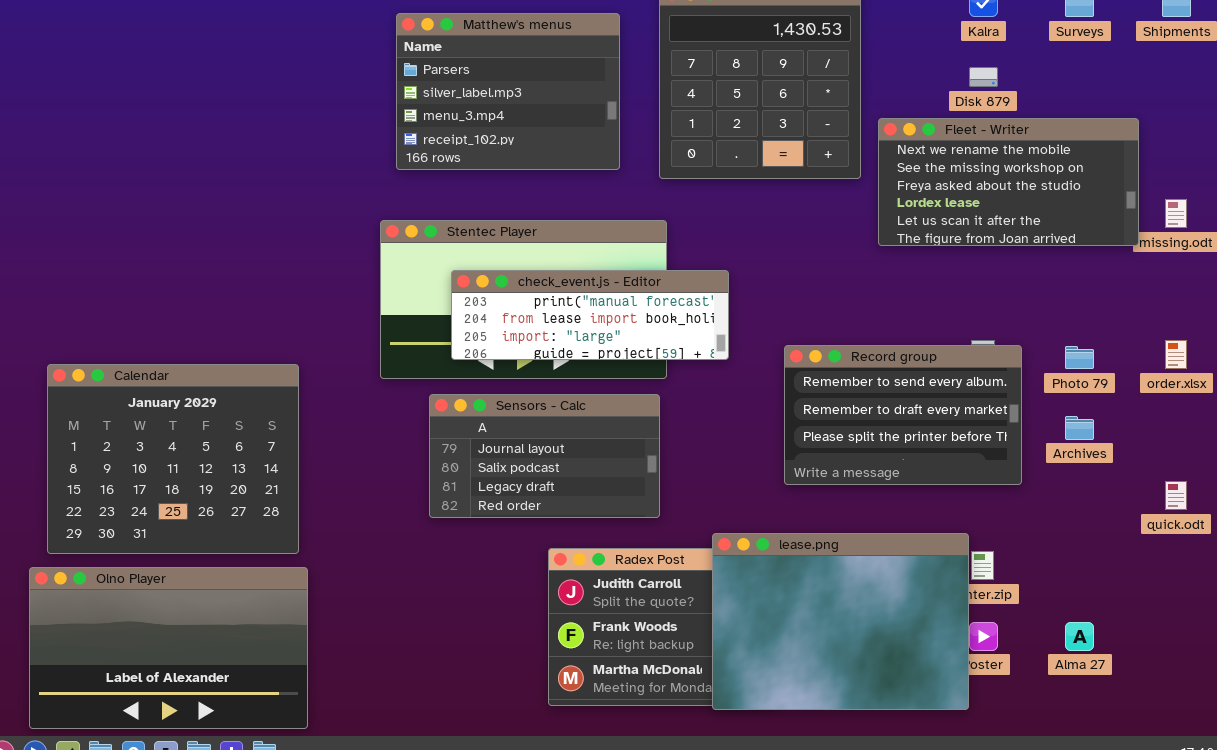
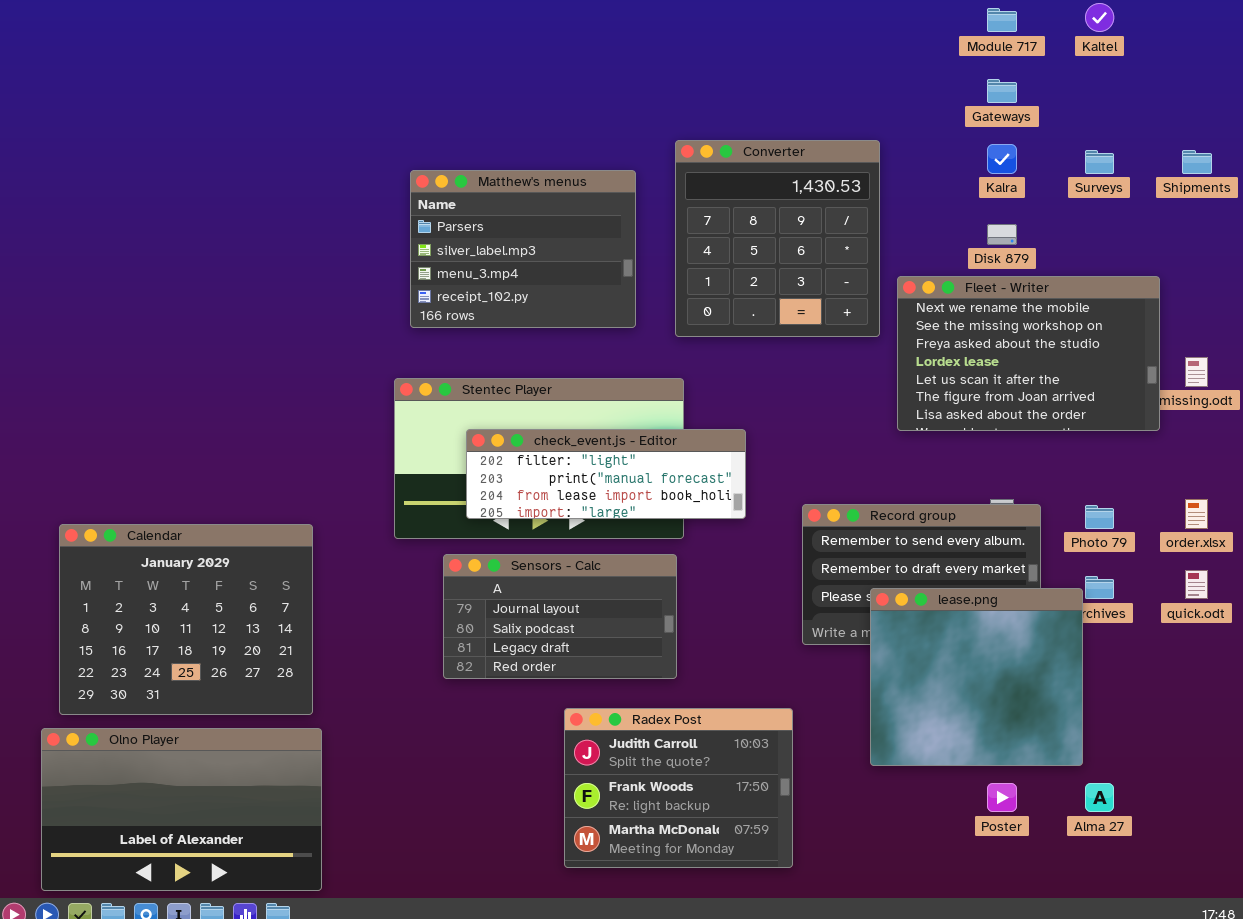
Fleet - Writer: [878,118,1139,246] -> [897,276,1160,431], resized
check_event.js - Editor: [451,270,729,360] -> [466,429,746,519], scrolled up 1 row
quick.odt: [1165,481,1187,510] -> [1185,570,1208,599], moved
lease.png: [712,533,969,710] -> [870,588,1083,766], moved, resized

